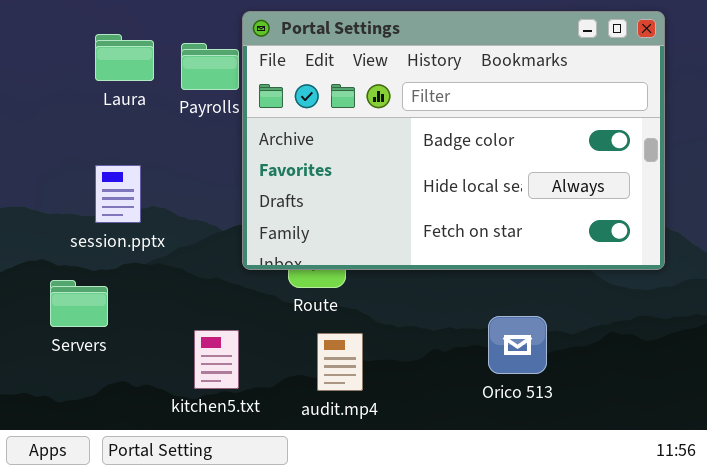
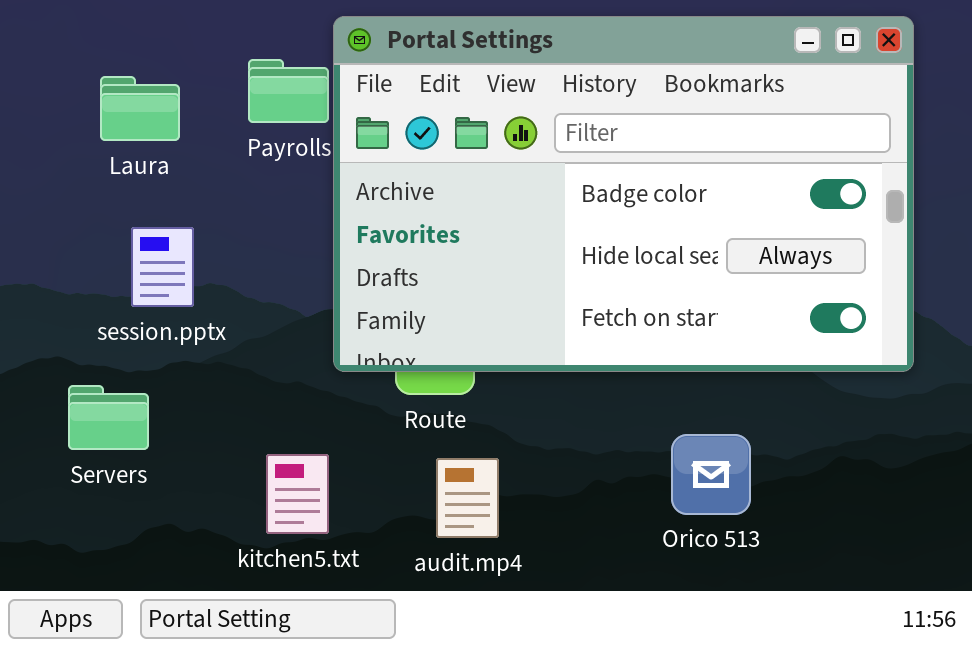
Laura: [95,34,154,81] -> [100,76,180,141], moved

